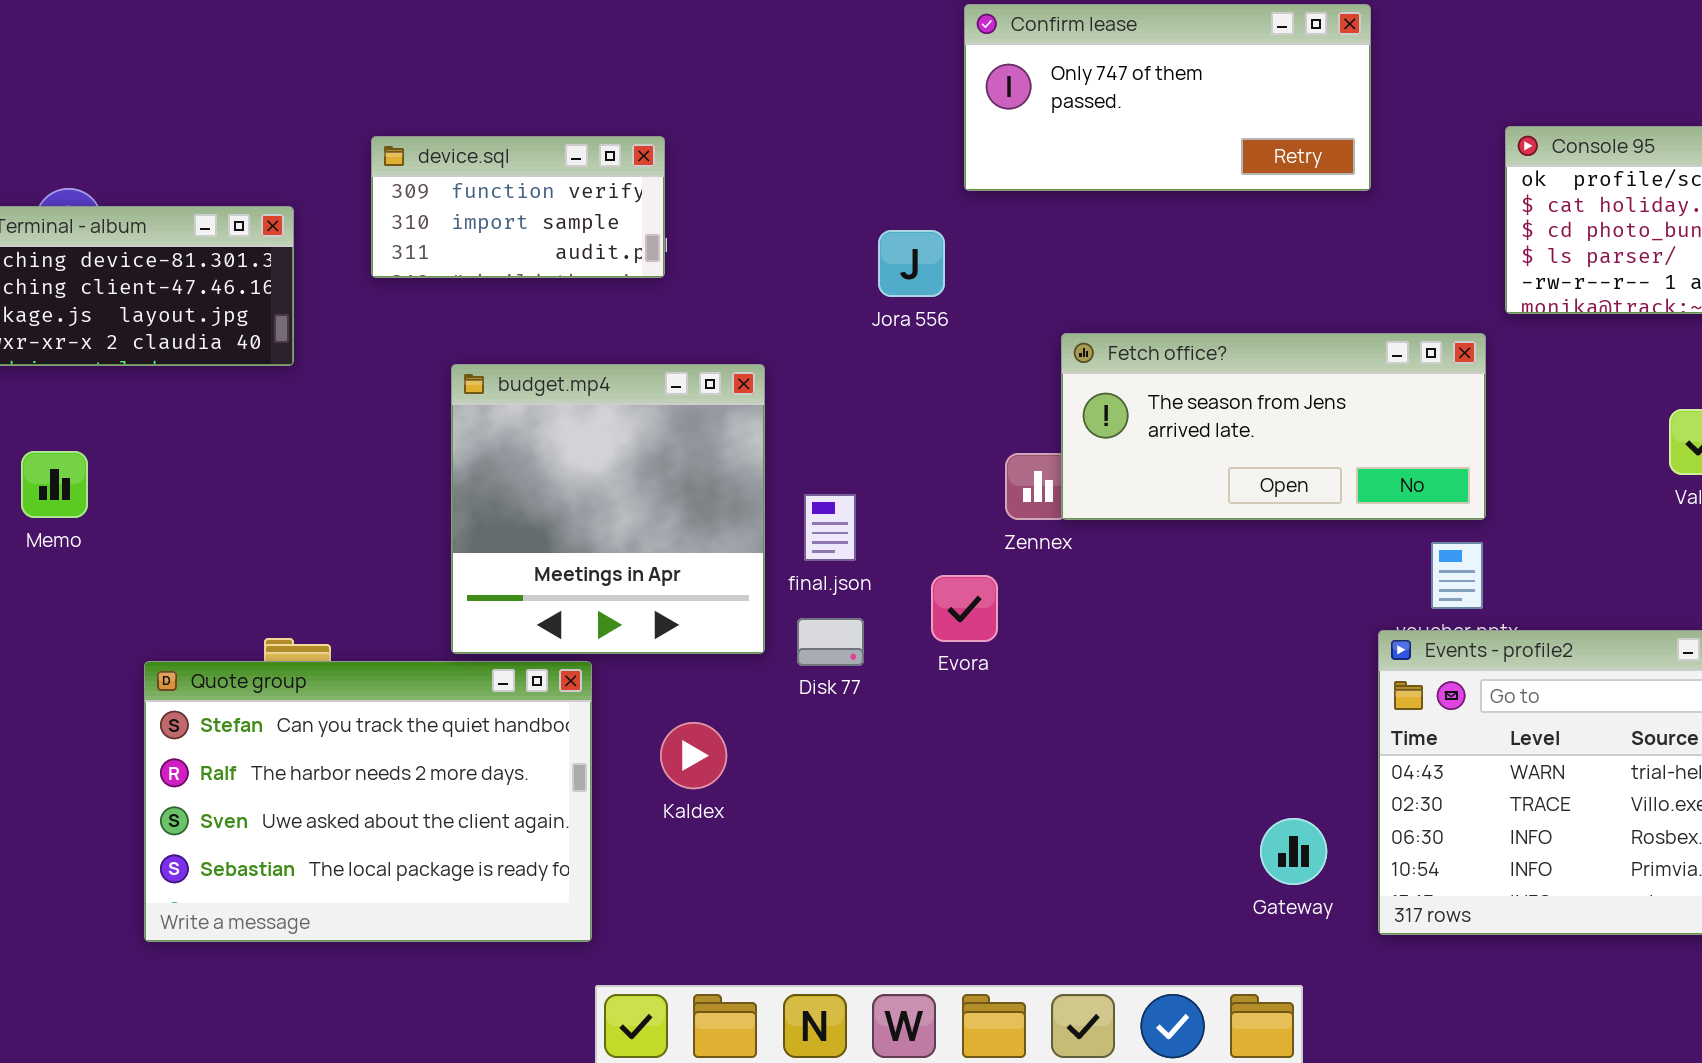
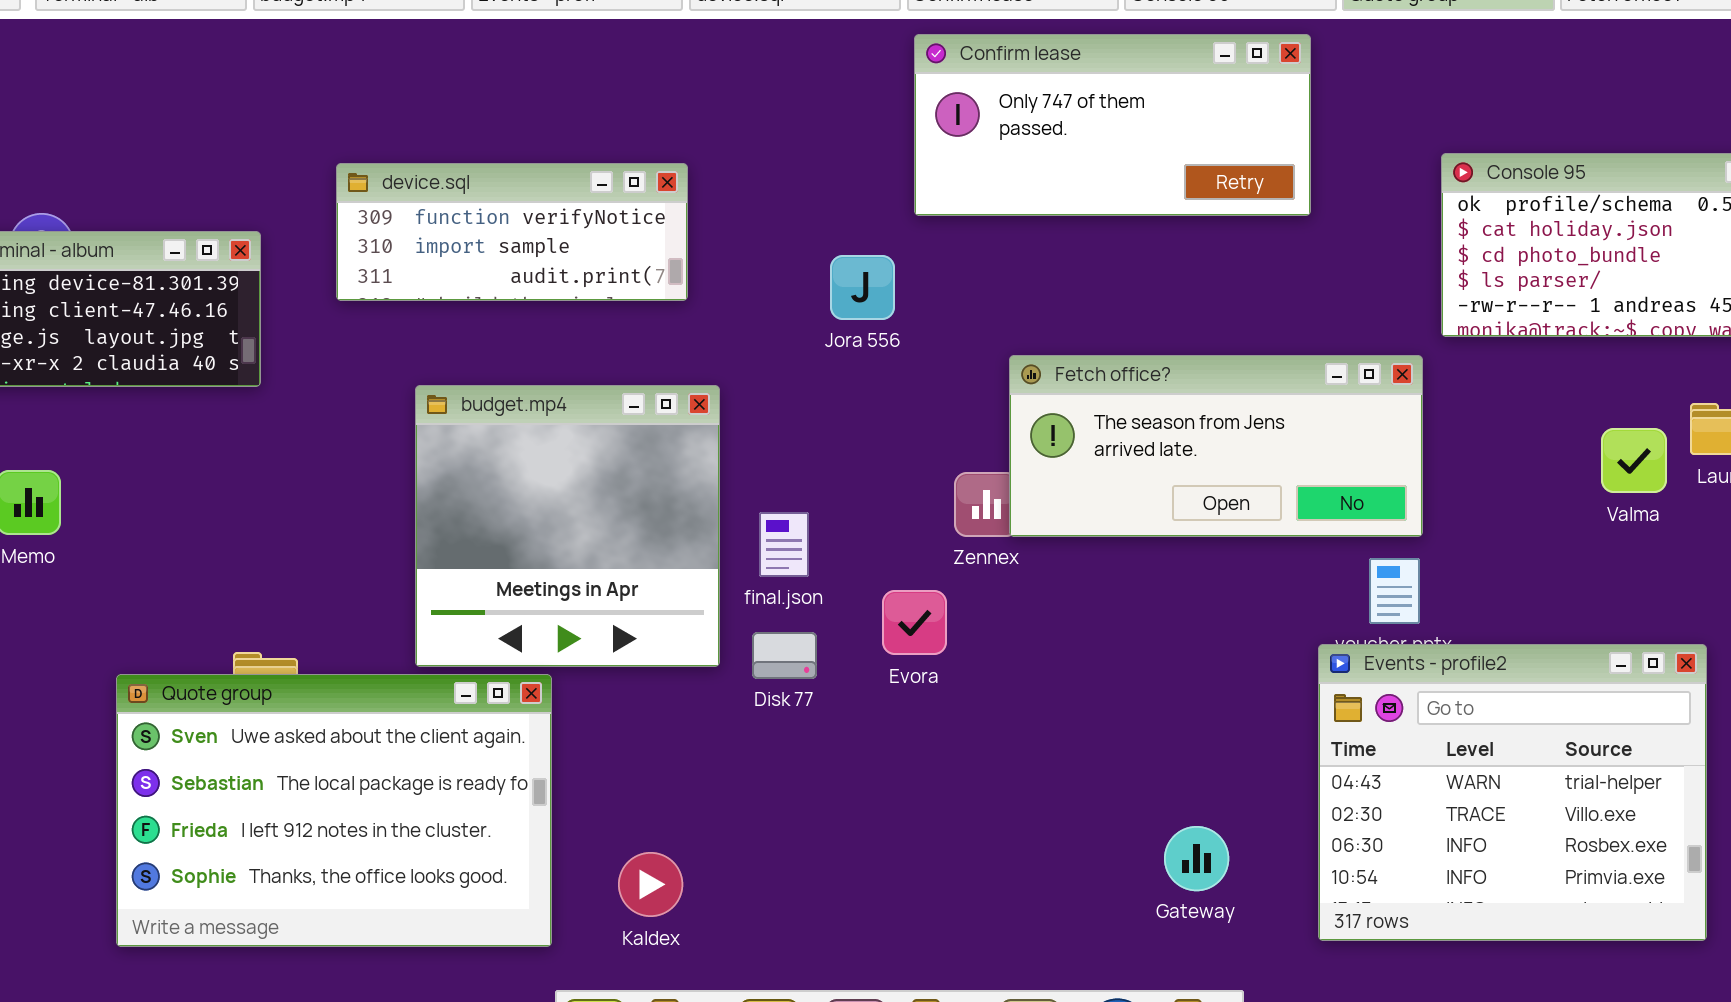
device.sql: [371,136,665,278] -> [336,163,688,301], resized
Quote group: [144,661,592,942] -> [116,674,552,947], scrolled down 2 rows
Kaldex: [660,722,727,789] -> [618,852,683,917], moved
Gateway: [1260,818,1327,885] -> [1164,826,1229,891], moved

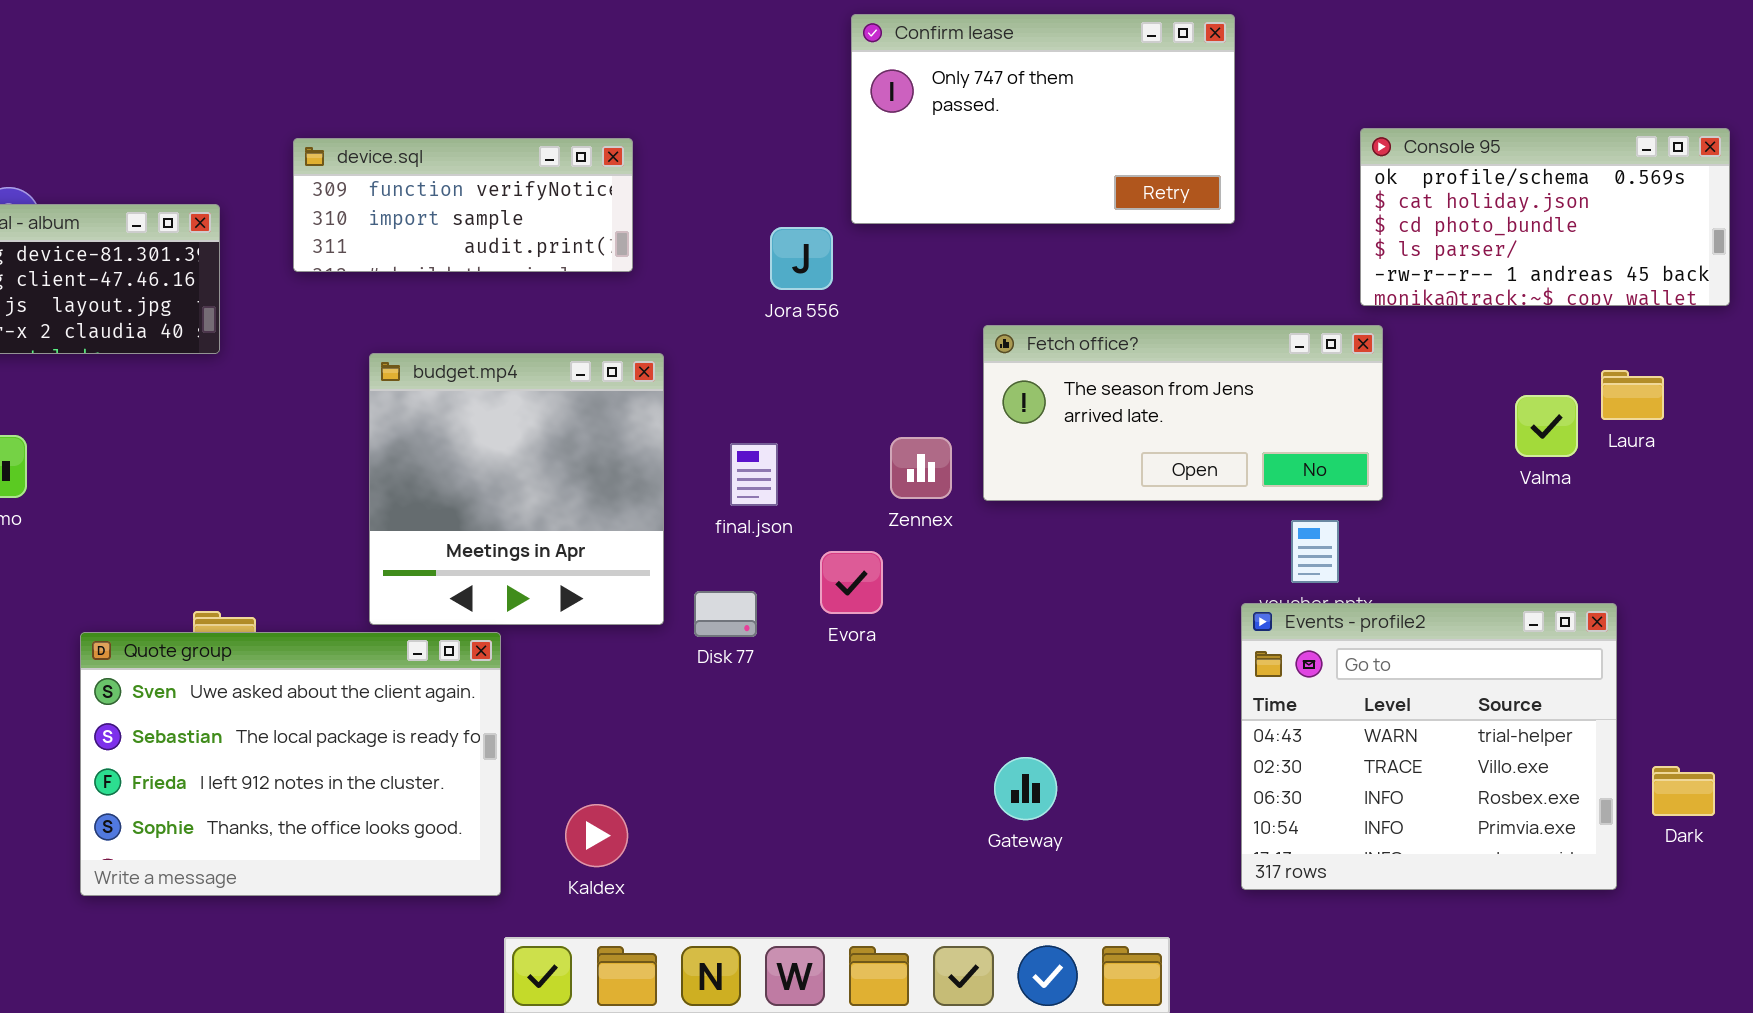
Confirm lease: [914,34,1311,216] -> [851,14,1235,224], resized
Fetch office?: [1009,355,1423,537] -> [983,325,1383,501], moved
final.json: [759,512,809,577] -> [730,443,778,506], moved
Gateway: [1164,826,1229,891] -> [994,757,1057,820], moved

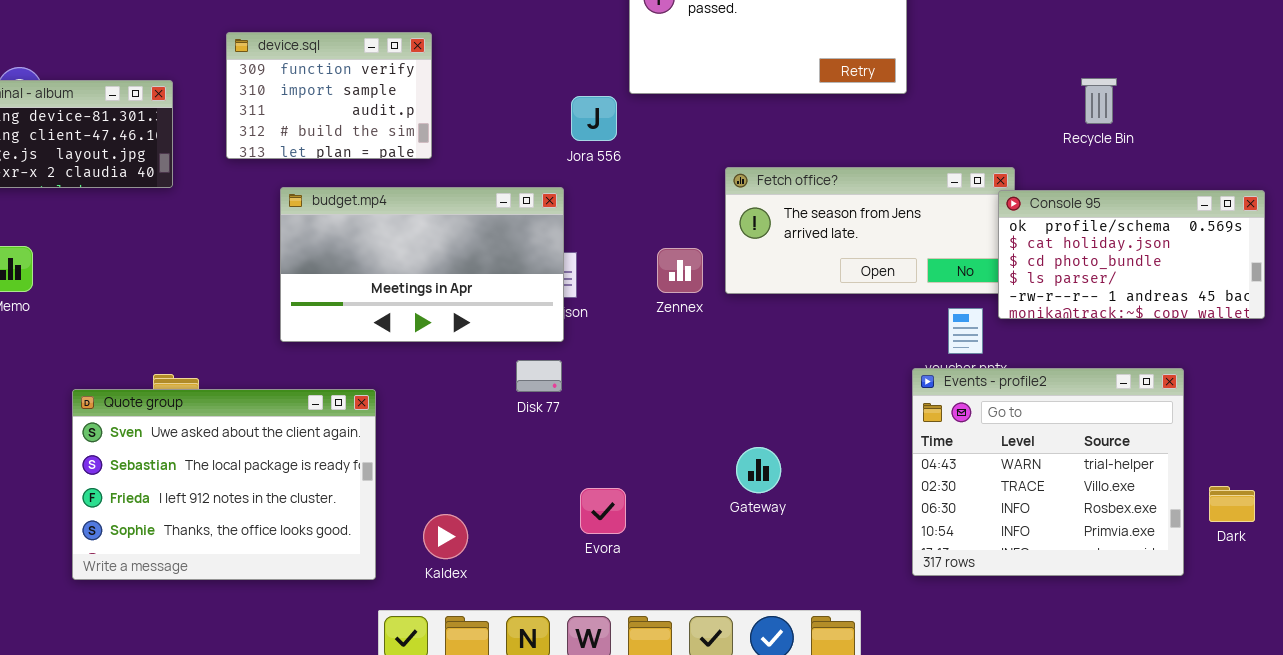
Console 95: [1360,128,1730,306] -> [998,190,1265,319], moved
device.sql: [293,138,633,272] -> [226,32,432,159], resized
budget.mp4: [369,353,664,625] -> [280,187,564,342], resized
Evora: [820,551,883,614] -> [580,488,626,534], moved
Gateway: [994,757,1057,820] -> [736,447,781,493], moved

